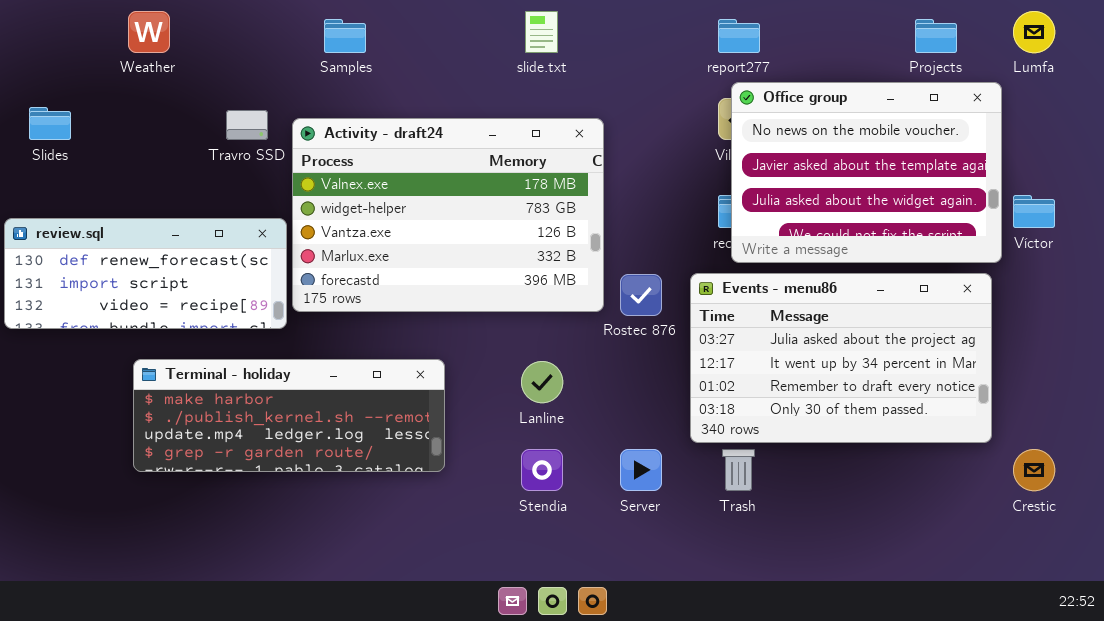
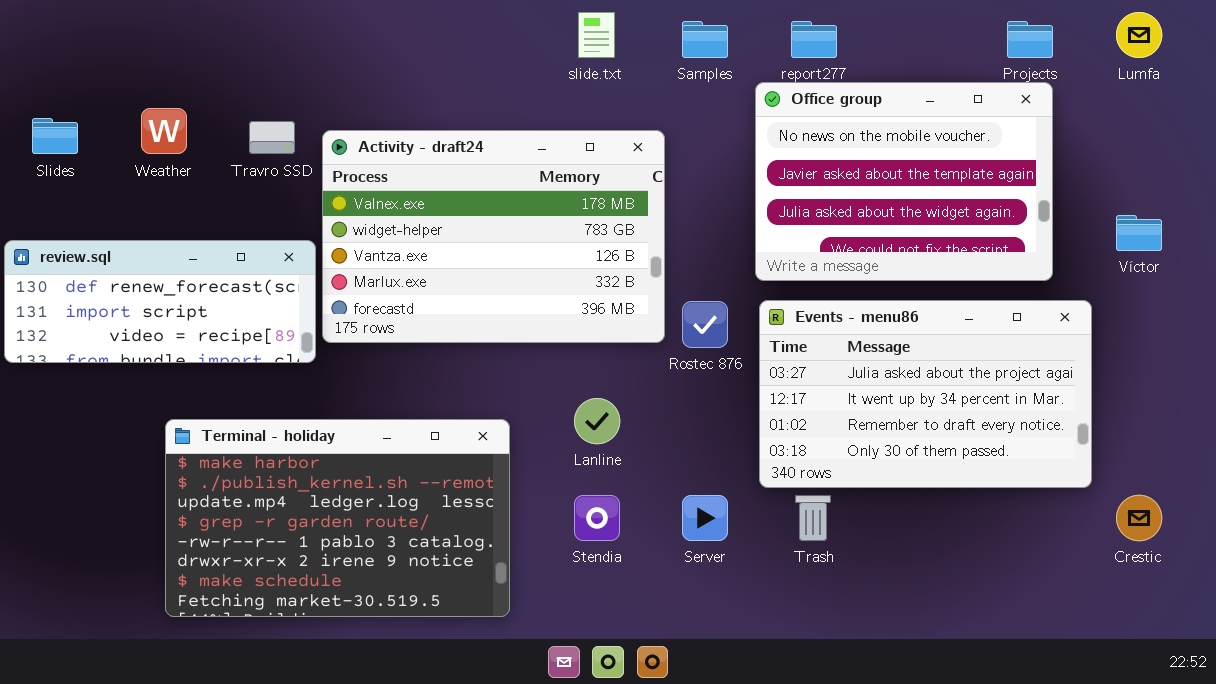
Weather: [128,11,170,53] -> [141,108,187,154], moved
Samples: [324,19,366,53] -> [682,21,728,58], moved
Office group: [731,82,1002,263] -> [755,82,1053,281], moved
Terminal - holiday: [133,359,445,472] -> [165,419,510,617], moved, resized

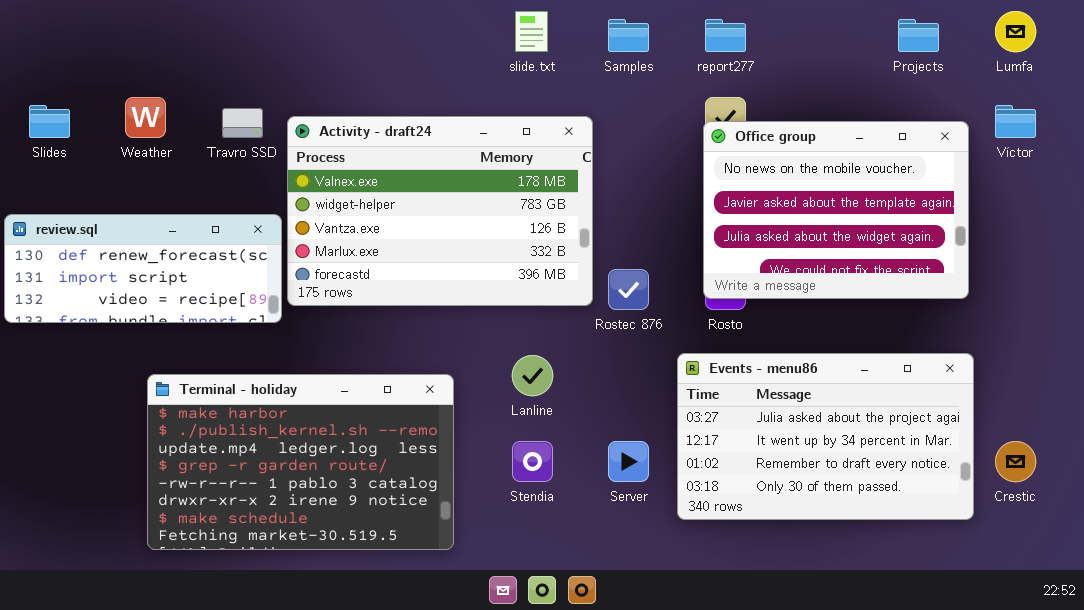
Office group: [755,82,1053,281] -> [703,121,969,299], moved
Víctor: [1116,215,1162,251] -> [995,105,1036,138], moved
Events - menu86: [759,300,1092,488] -> [677,353,974,520], moved

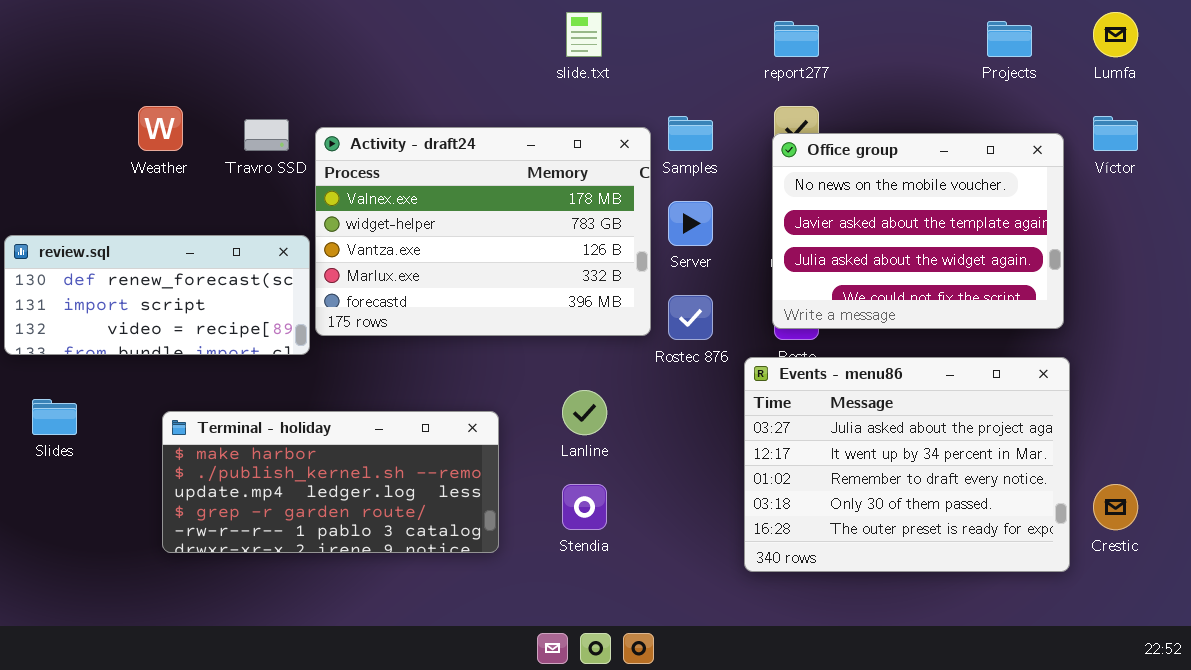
Samples: [608,19,649,52] -> [668,116,713,151], moved
Slides: [29,105,70,138] -> [32,399,77,435], moved
Events - menu86: [677,353,974,520] -> [744,357,1070,572], resized
Terminal - holiday: [147,374,454,550] -> [162,411,499,553], resized
Server: [608,441,649,482] -> [668,201,713,246], moved

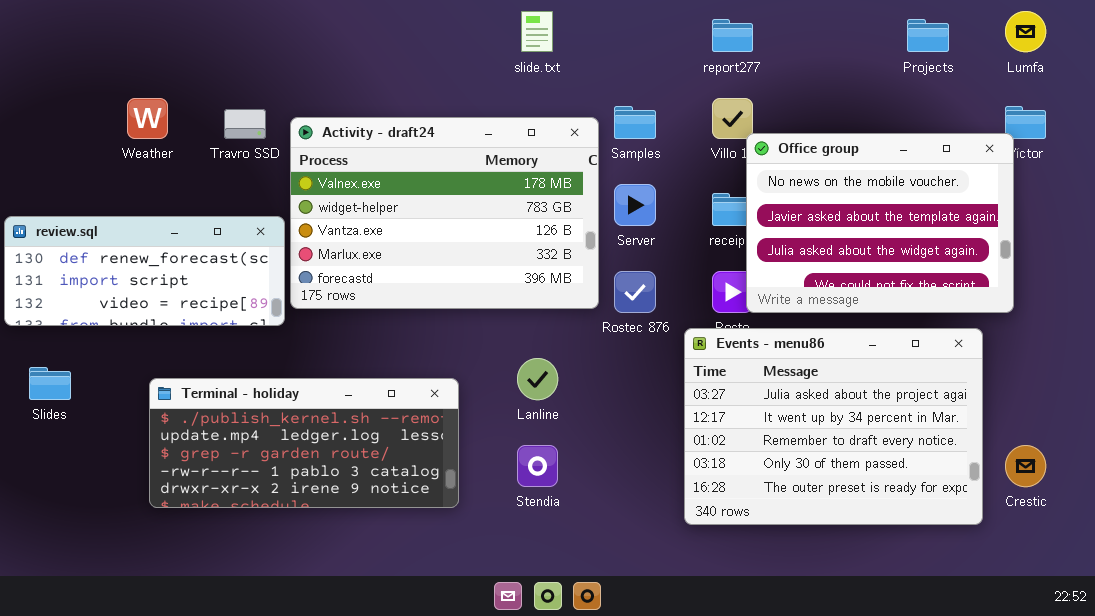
Office group: [772,133,1064,329] -> [746,133,1014,313], moved
Terminal - holiday: [162,411,499,553] -> [149,378,459,508], scrolled down 1 row

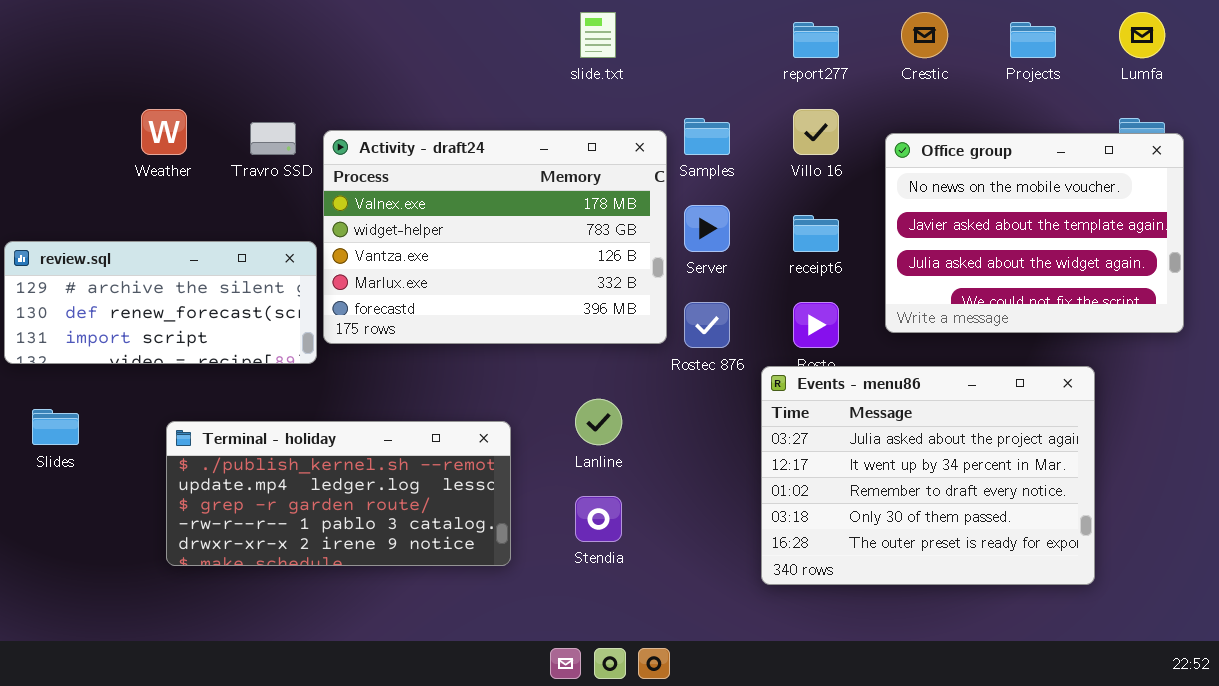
Office group: [746,133,1014,313] -> [885,133,1184,333], moved
review.sql: [4,216,285,326] -> [4,241,317,364], scrolled up 1 row
Crestic: [1005,445,1046,487] -> [901,12,948,58], moved

